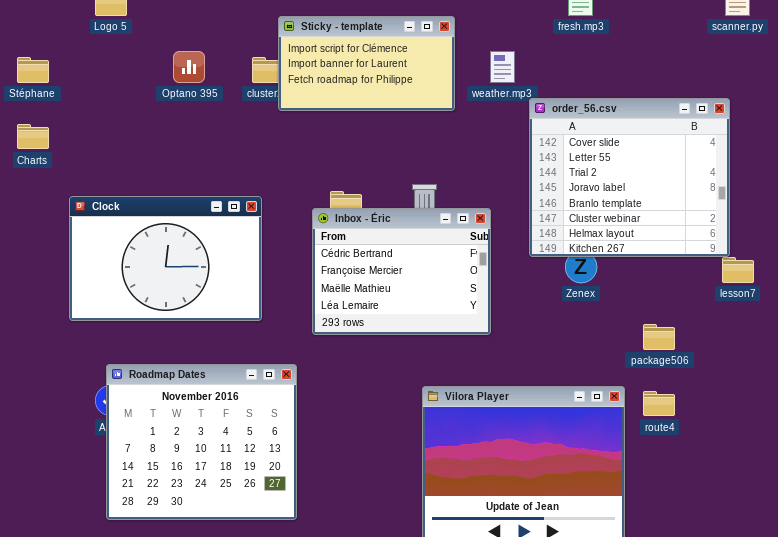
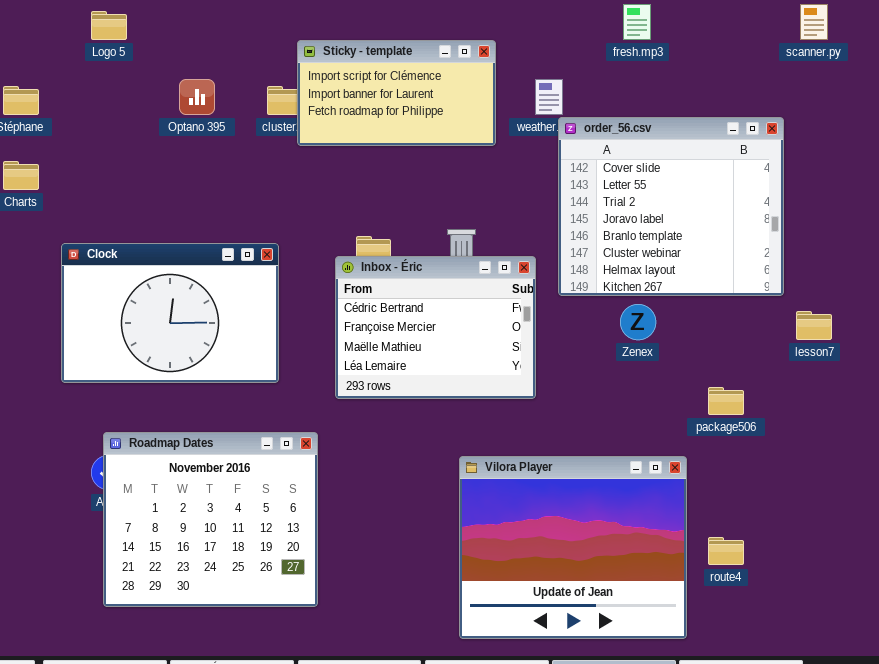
order_56.csv: [529,98,730,257] -> [558,117,784,296], moved
route4: [643,391,675,416] -> [708,537,744,565], moved

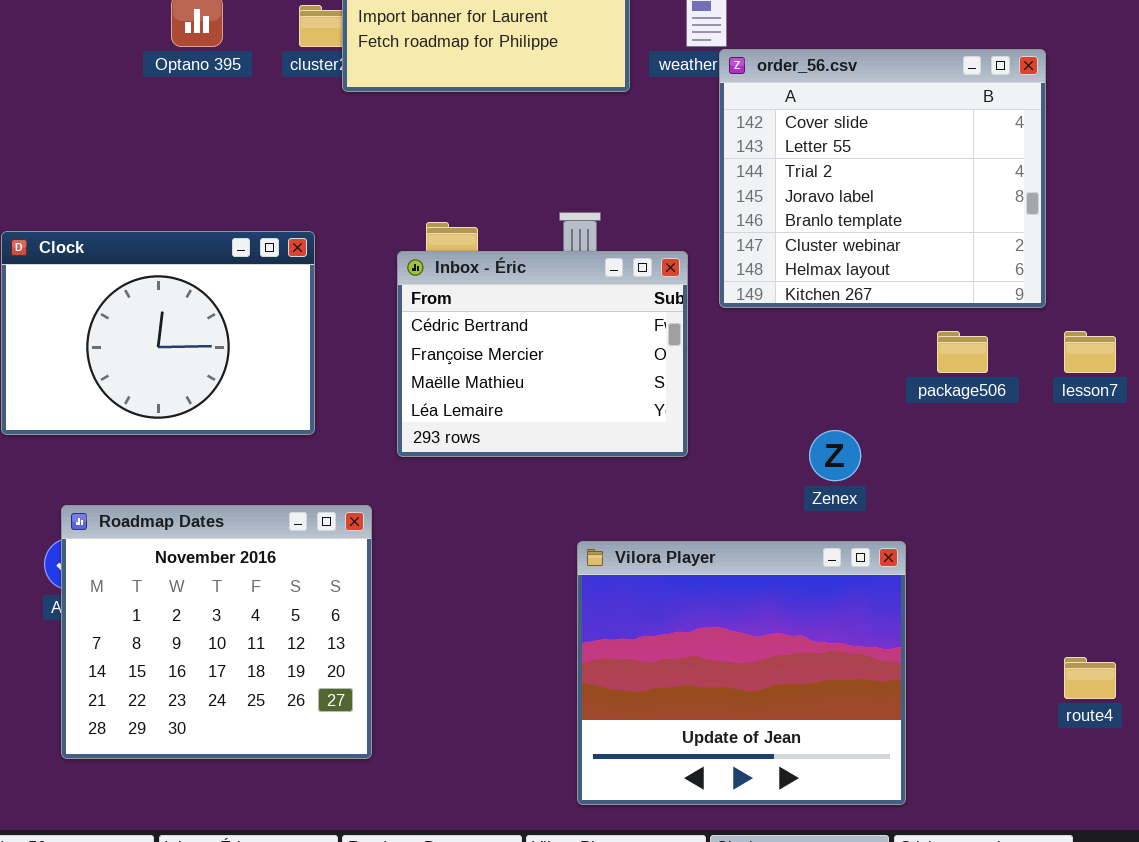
Zenex: [620,304,656,340] -> [809,430,861,481], moved
package506: [708,387,744,415] -> [937,331,988,373], moved
route4: [708,537,744,565] -> [1064,657,1116,699], moved

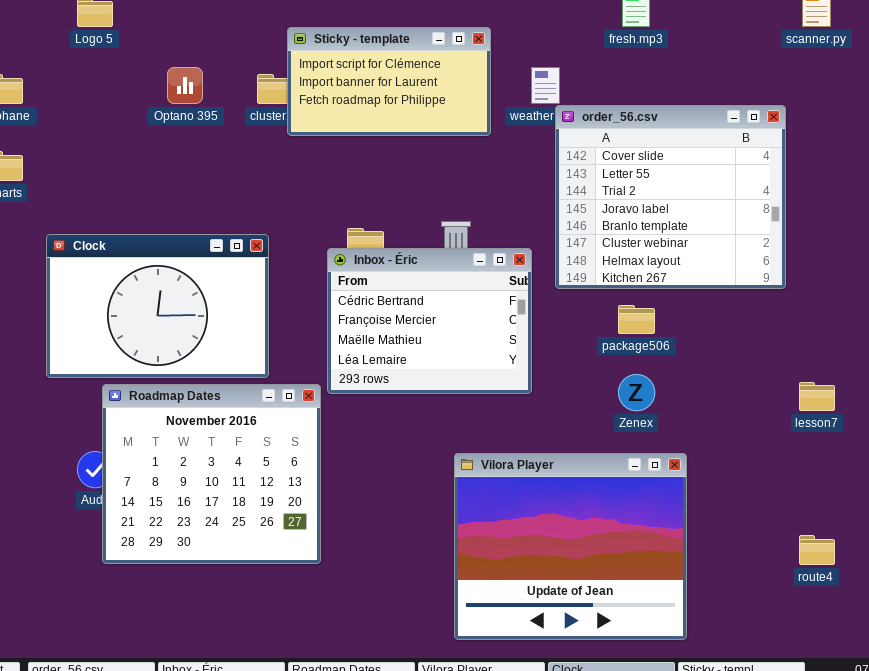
package506: [937,331,988,373] -> [618,305,655,334], moved
lesson7: [1064,331,1116,373] -> [799,382,835,411], moved
Roadmap Dates: [61,505,372,759] -> [102,384,321,564], moved

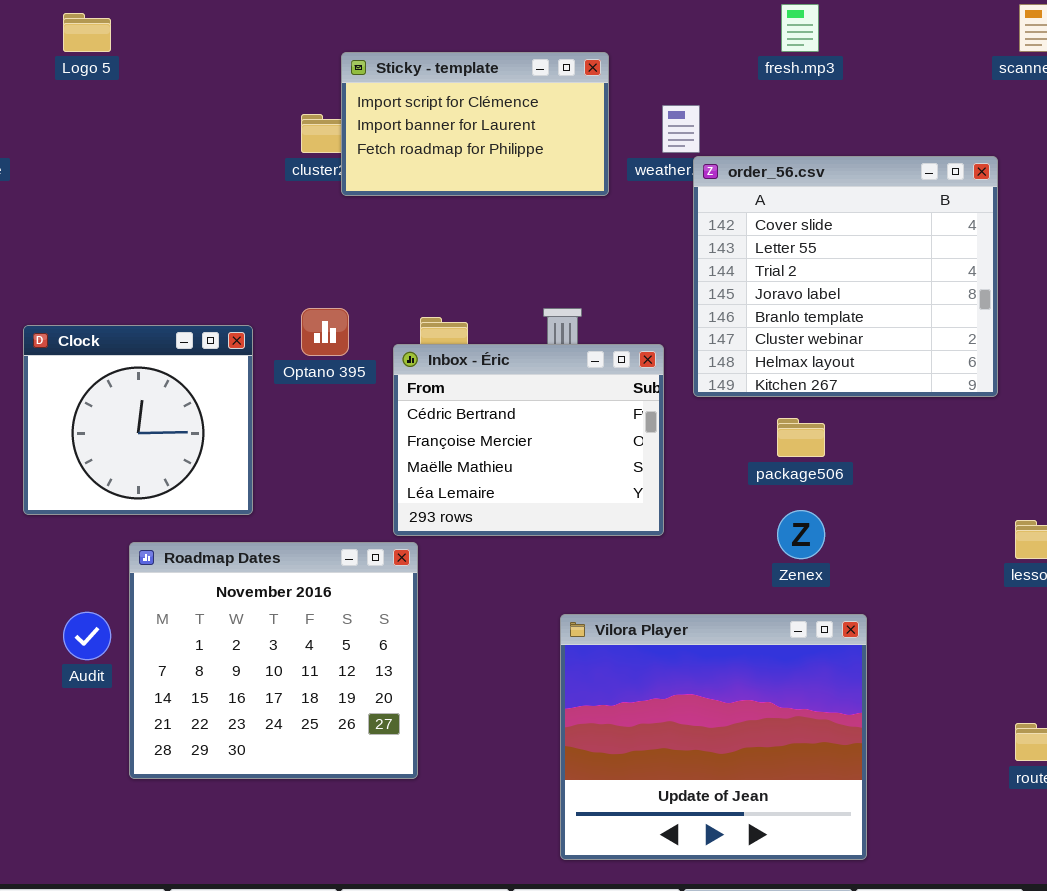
Optano 395: [167,67,203,104] -> [301,308,349,356], moved
Clock: [46,234,269,378] -> [23,325,253,515], resized
Roadmap Dates: [102,384,321,564] -> [129,542,418,779], moved

